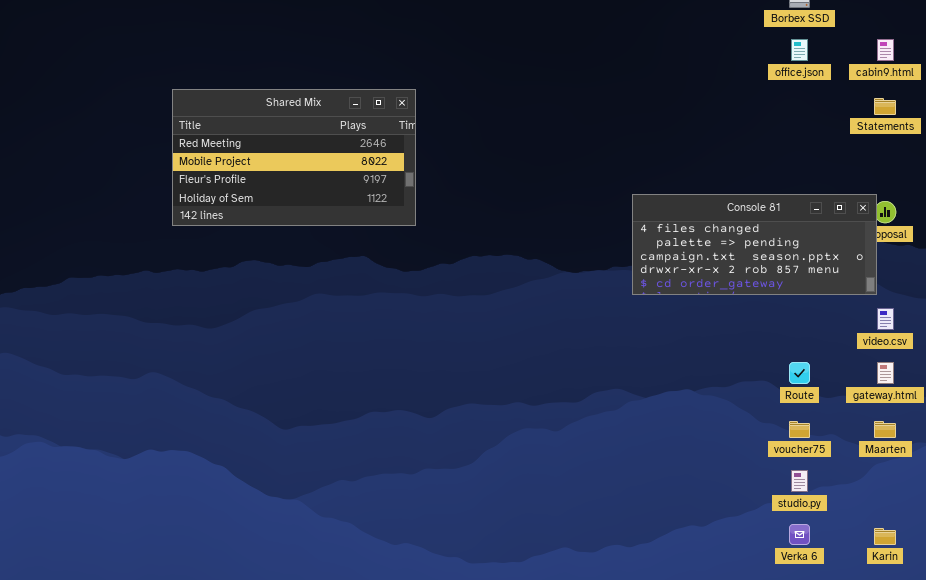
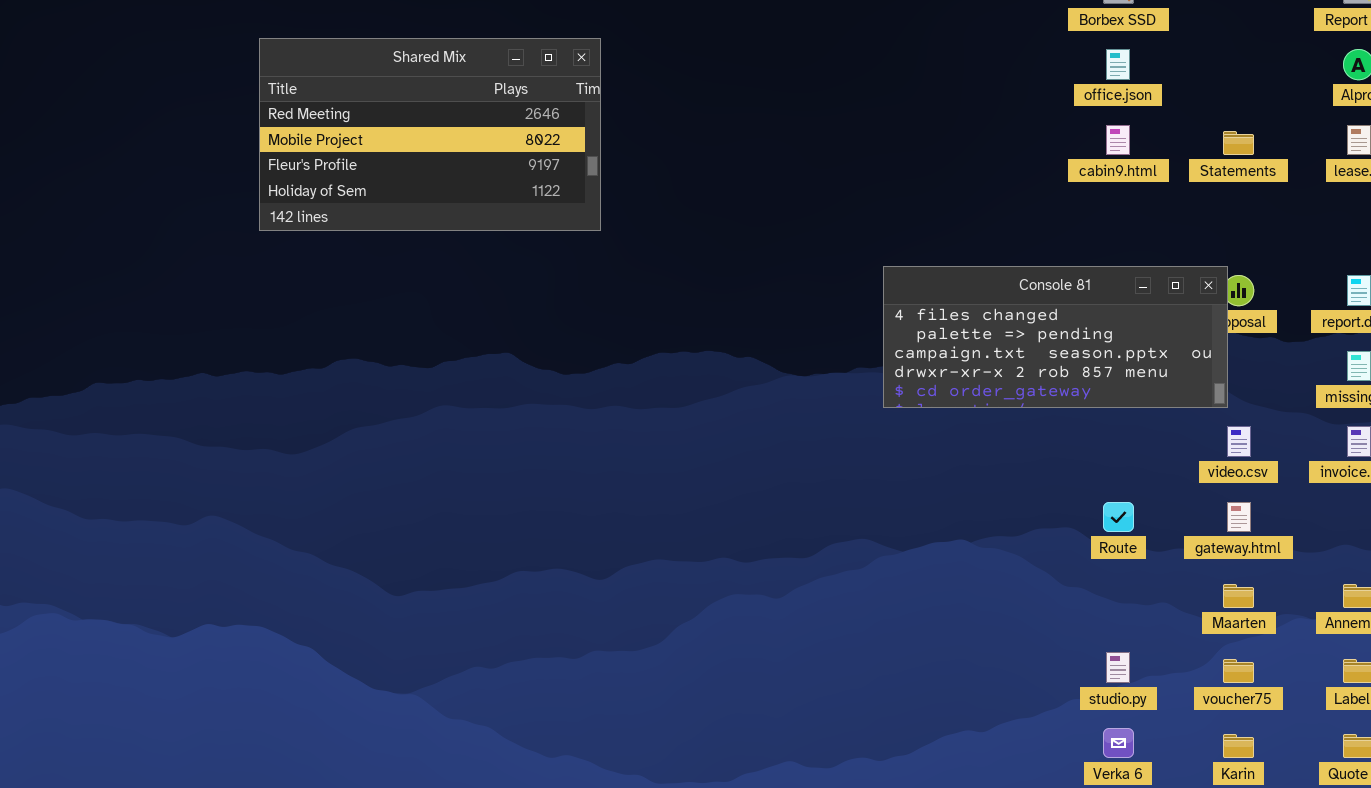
cabin9.html: [877,39,894,61] -> [1106,125,1130,155], moved
Shared Mix: [172,89,416,226] -> [259,38,601,231], moved
voucher75: [789,421,810,438] -> [1223,659,1254,683], moved

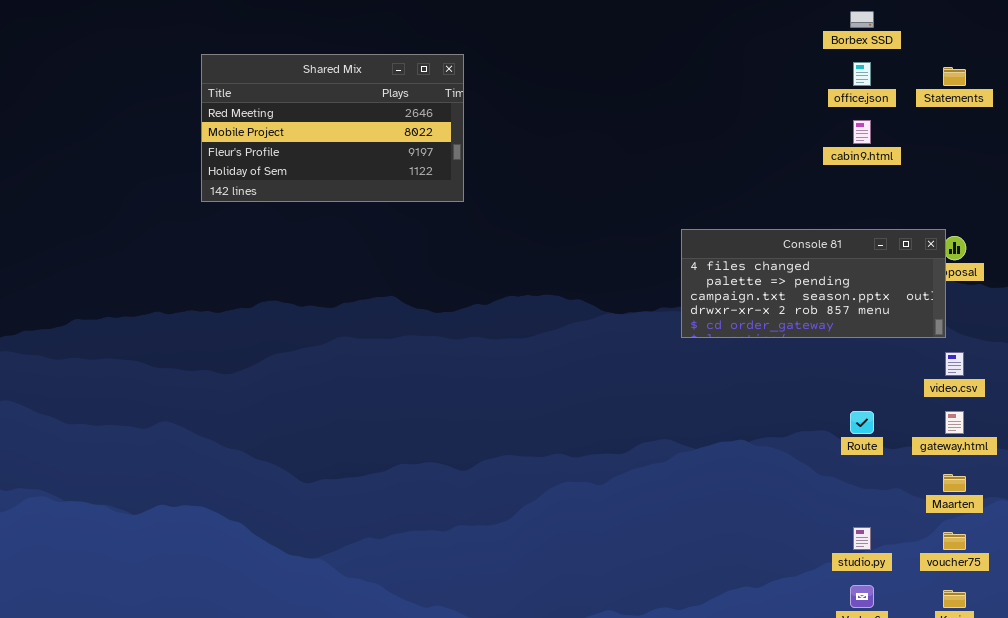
Statements: [1223,131,1254,155] -> [943,67,966,86], moved

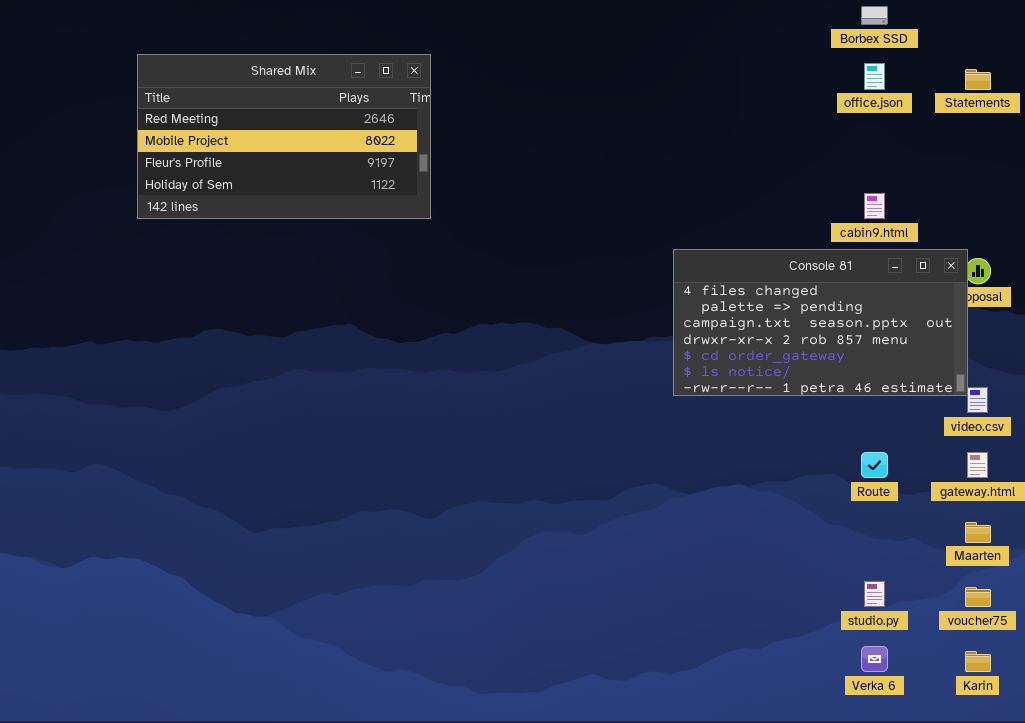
cabin9.html: [853,120,871,144] -> [864,193,885,219], moved
Console 81: [681,229,946,338] -> [673,249,968,396], resized

